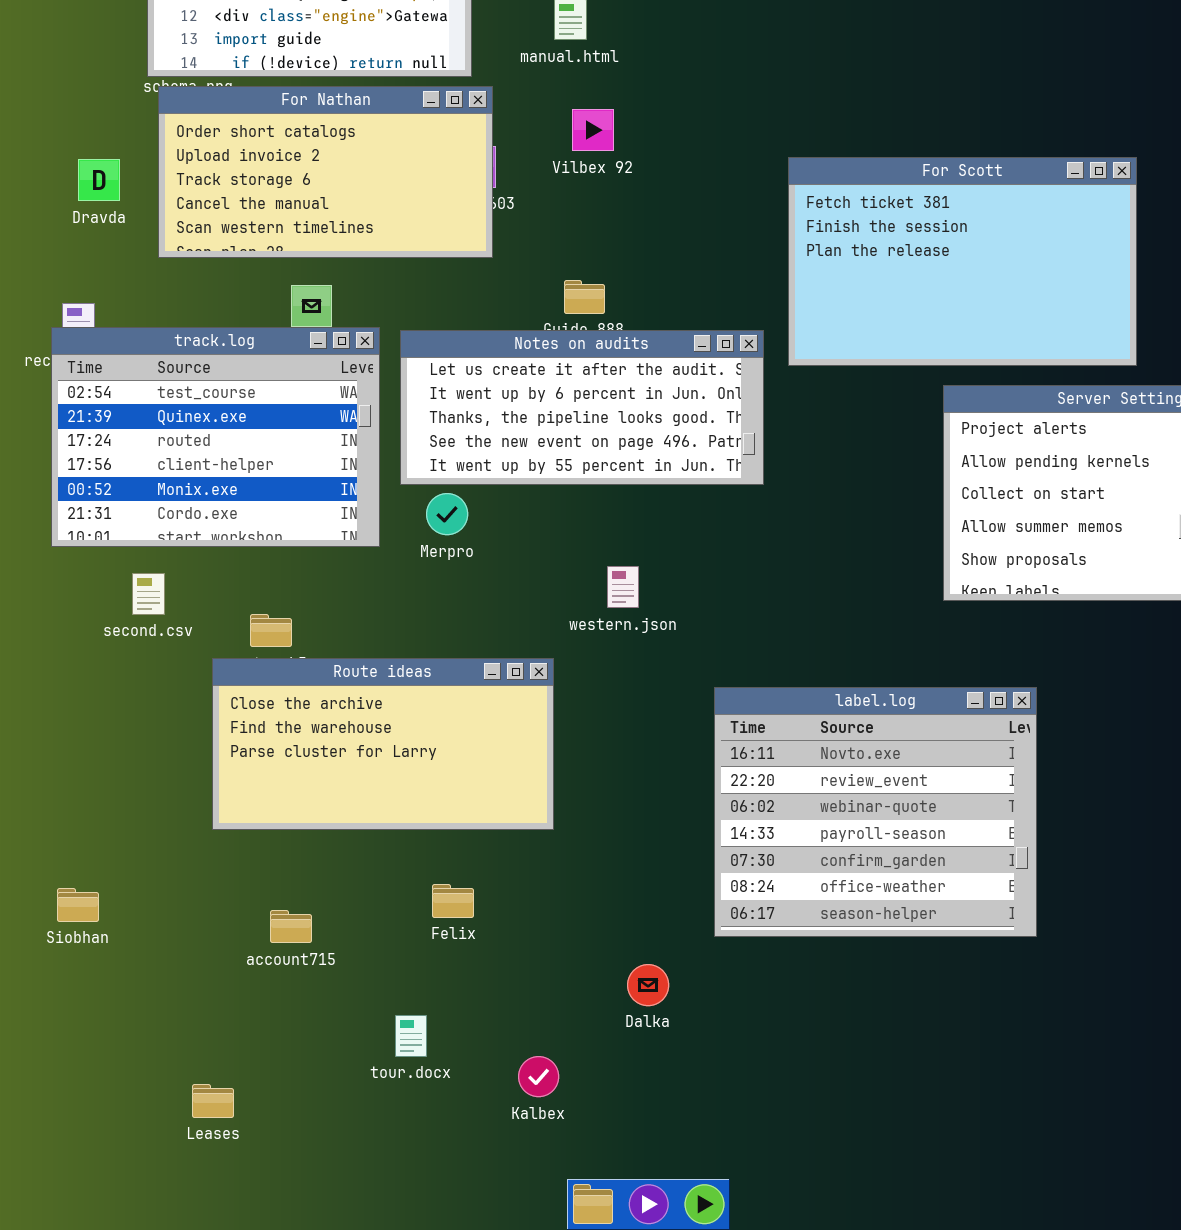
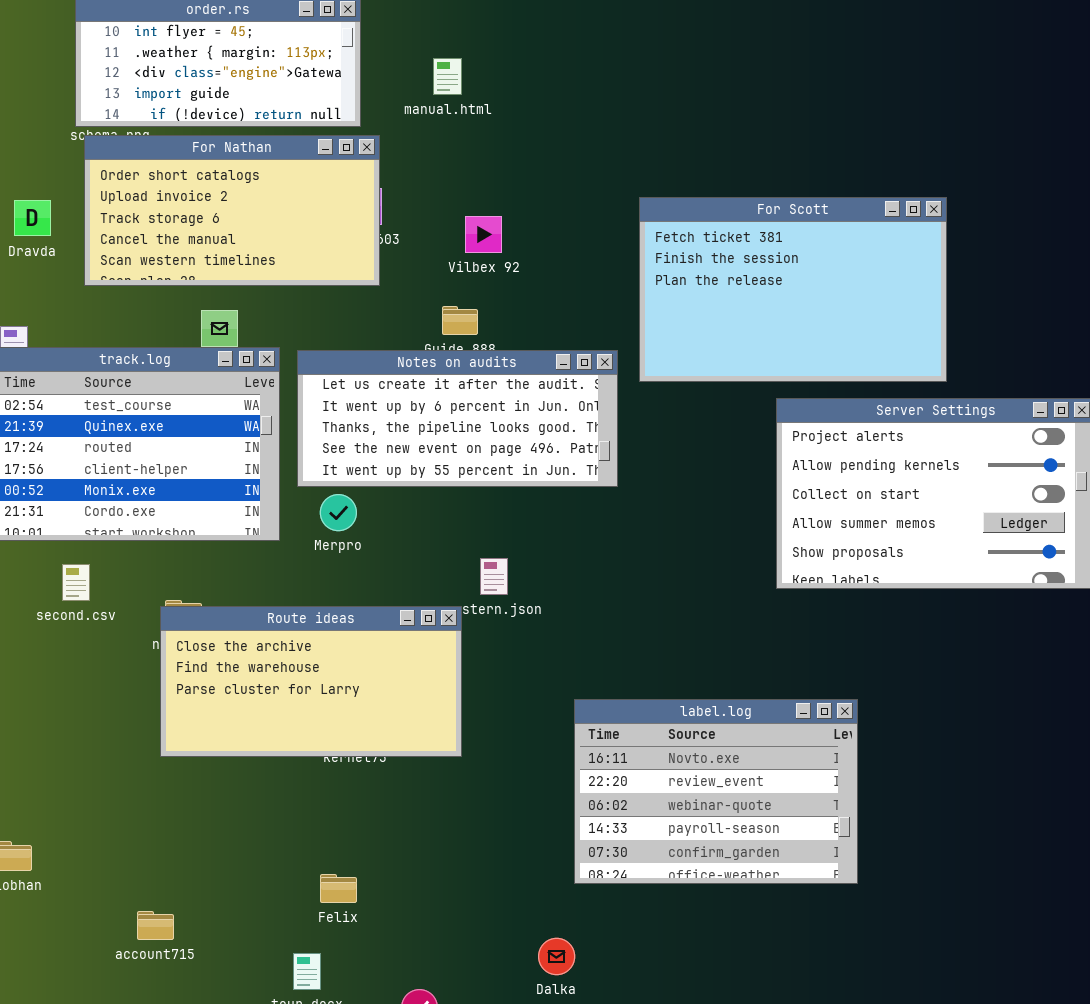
Vilbex 92: [572,109,614,151] -> [465,216,502,253], moved
Route ideas: [212,658,554,830] -> [160,606,462,757], moved
label.log: [714,687,1037,937] -> [574,699,858,884], resized
Felix: [432,884,474,918] -> [320,874,357,903], moved
account715: [270,910,312,943] -> [137,911,174,940], moved
Dalka: [627,964,669,1006] -> [538,938,575,975], moved

